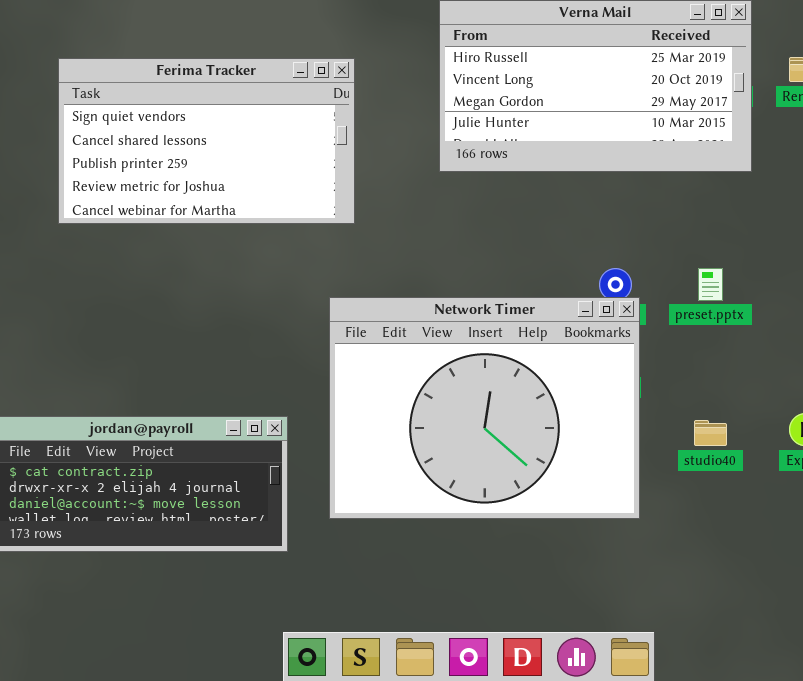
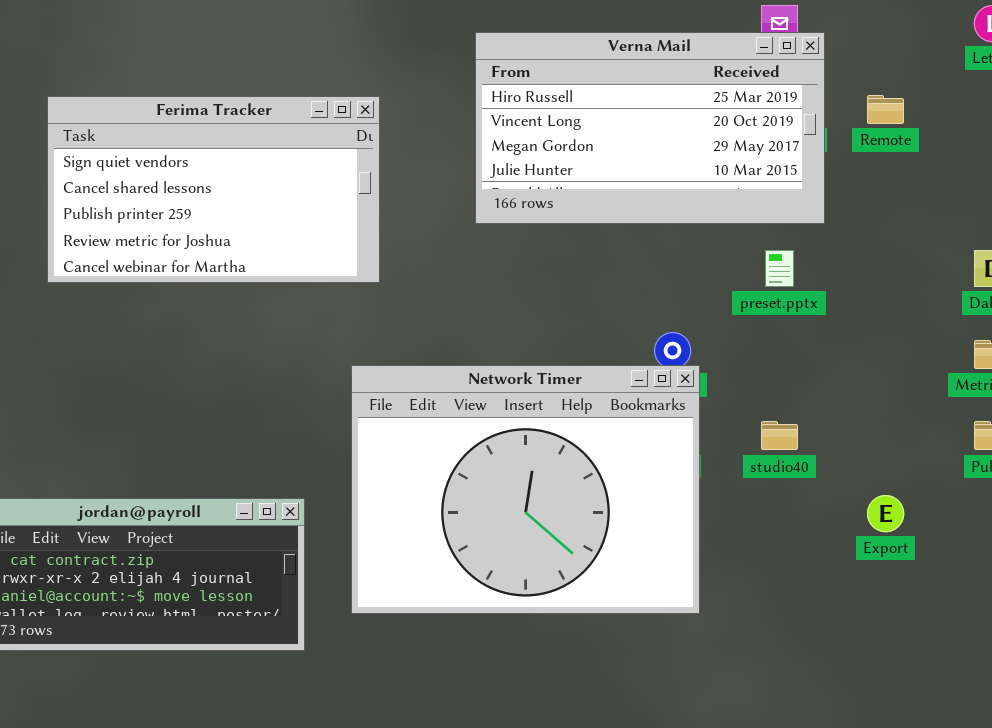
preset.pptx: [698,268,723,301] -> [765,250,794,287], moved
studio40: [694,420,727,446] -> [761,421,798,450], moved

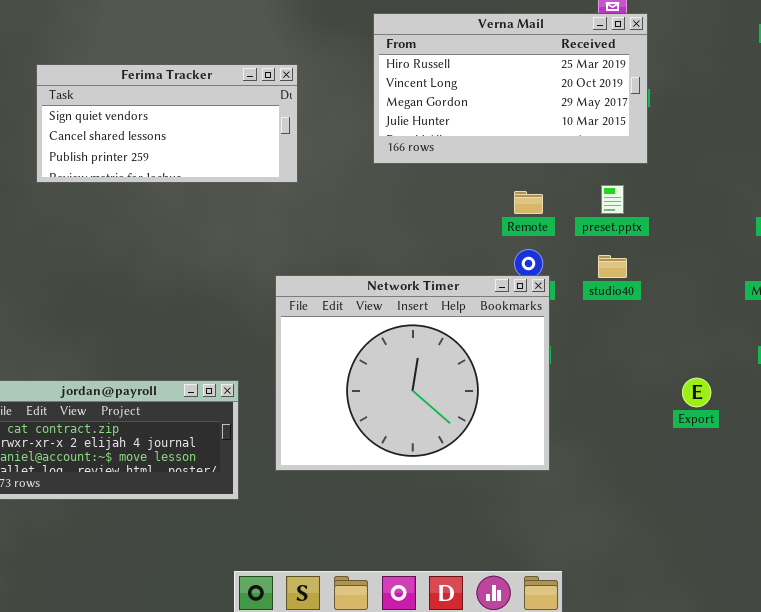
Remote: [867,95,904,124] -> [514,191,543,214], moved
Ferima Tracker: [47,96,380,283] -> [36,64,298,183], resized
studio40: [761,421,798,450] -> [598,255,627,278], moved

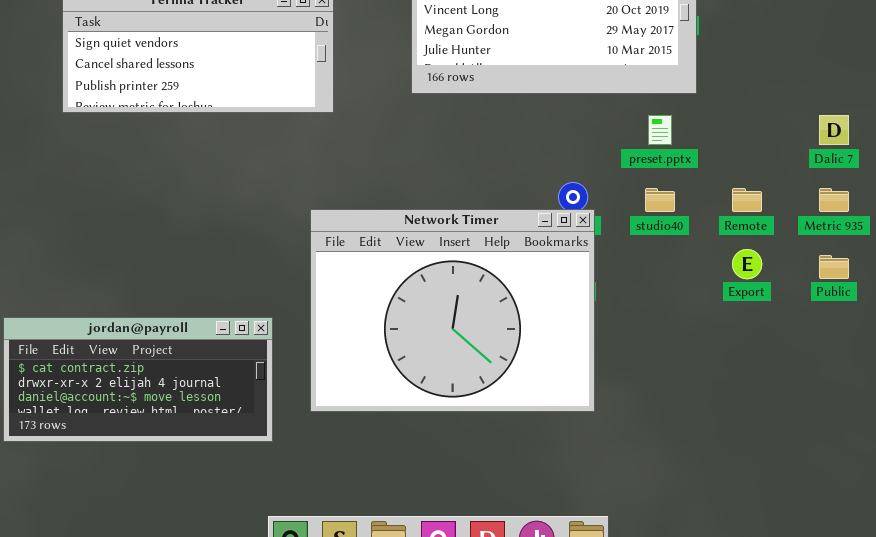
Remote: [514,191,543,214] -> [732,188,762,212], moved
Export: [682,378,711,407] -> [732,249,762,279], moved

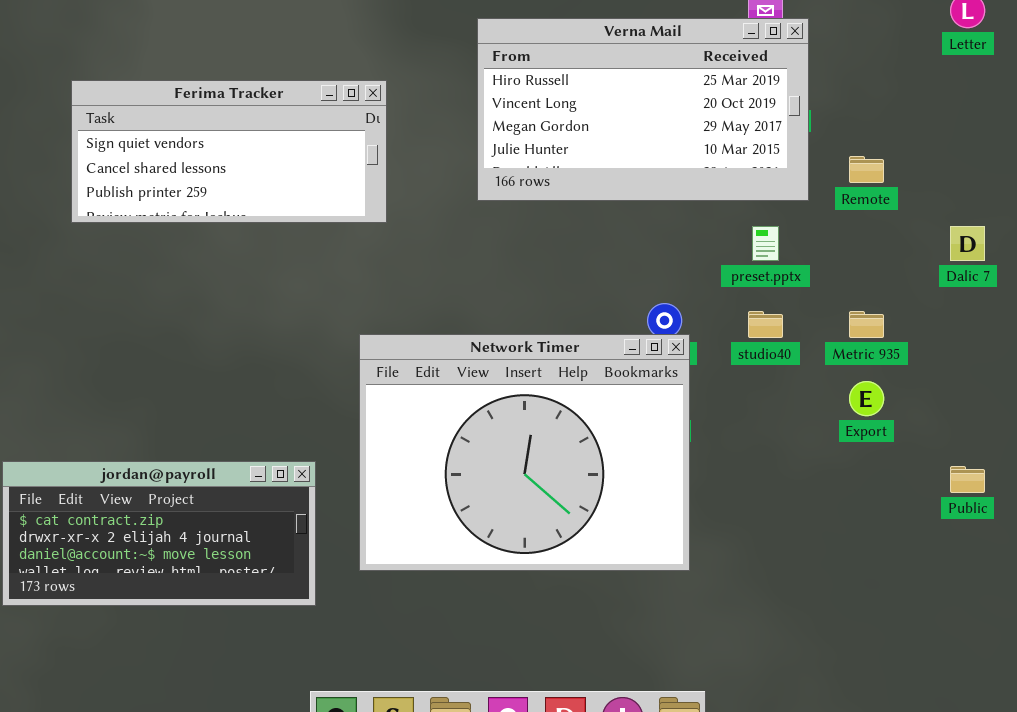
Remote: [732,188,762,212] -> [849,156,884,183], moved
Metric 935: [819,188,849,212] -> [849,311,884,338], moved
Public: [819,255,849,279] -> [950,466,985,493], moved

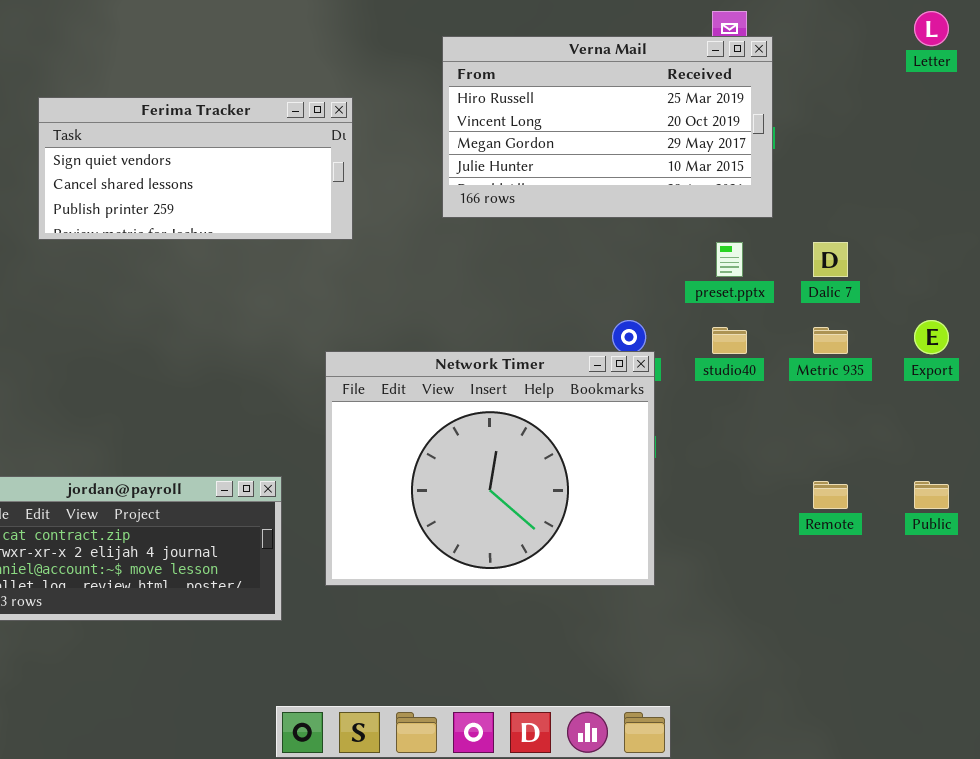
Remote: [849,156,884,183] -> [813,481,848,509], moved
Dalic 7: [950,226,985,261] -> [813,242,848,277], moved
Export: [849,381,884,416] -> [914,320,949,354], moved

